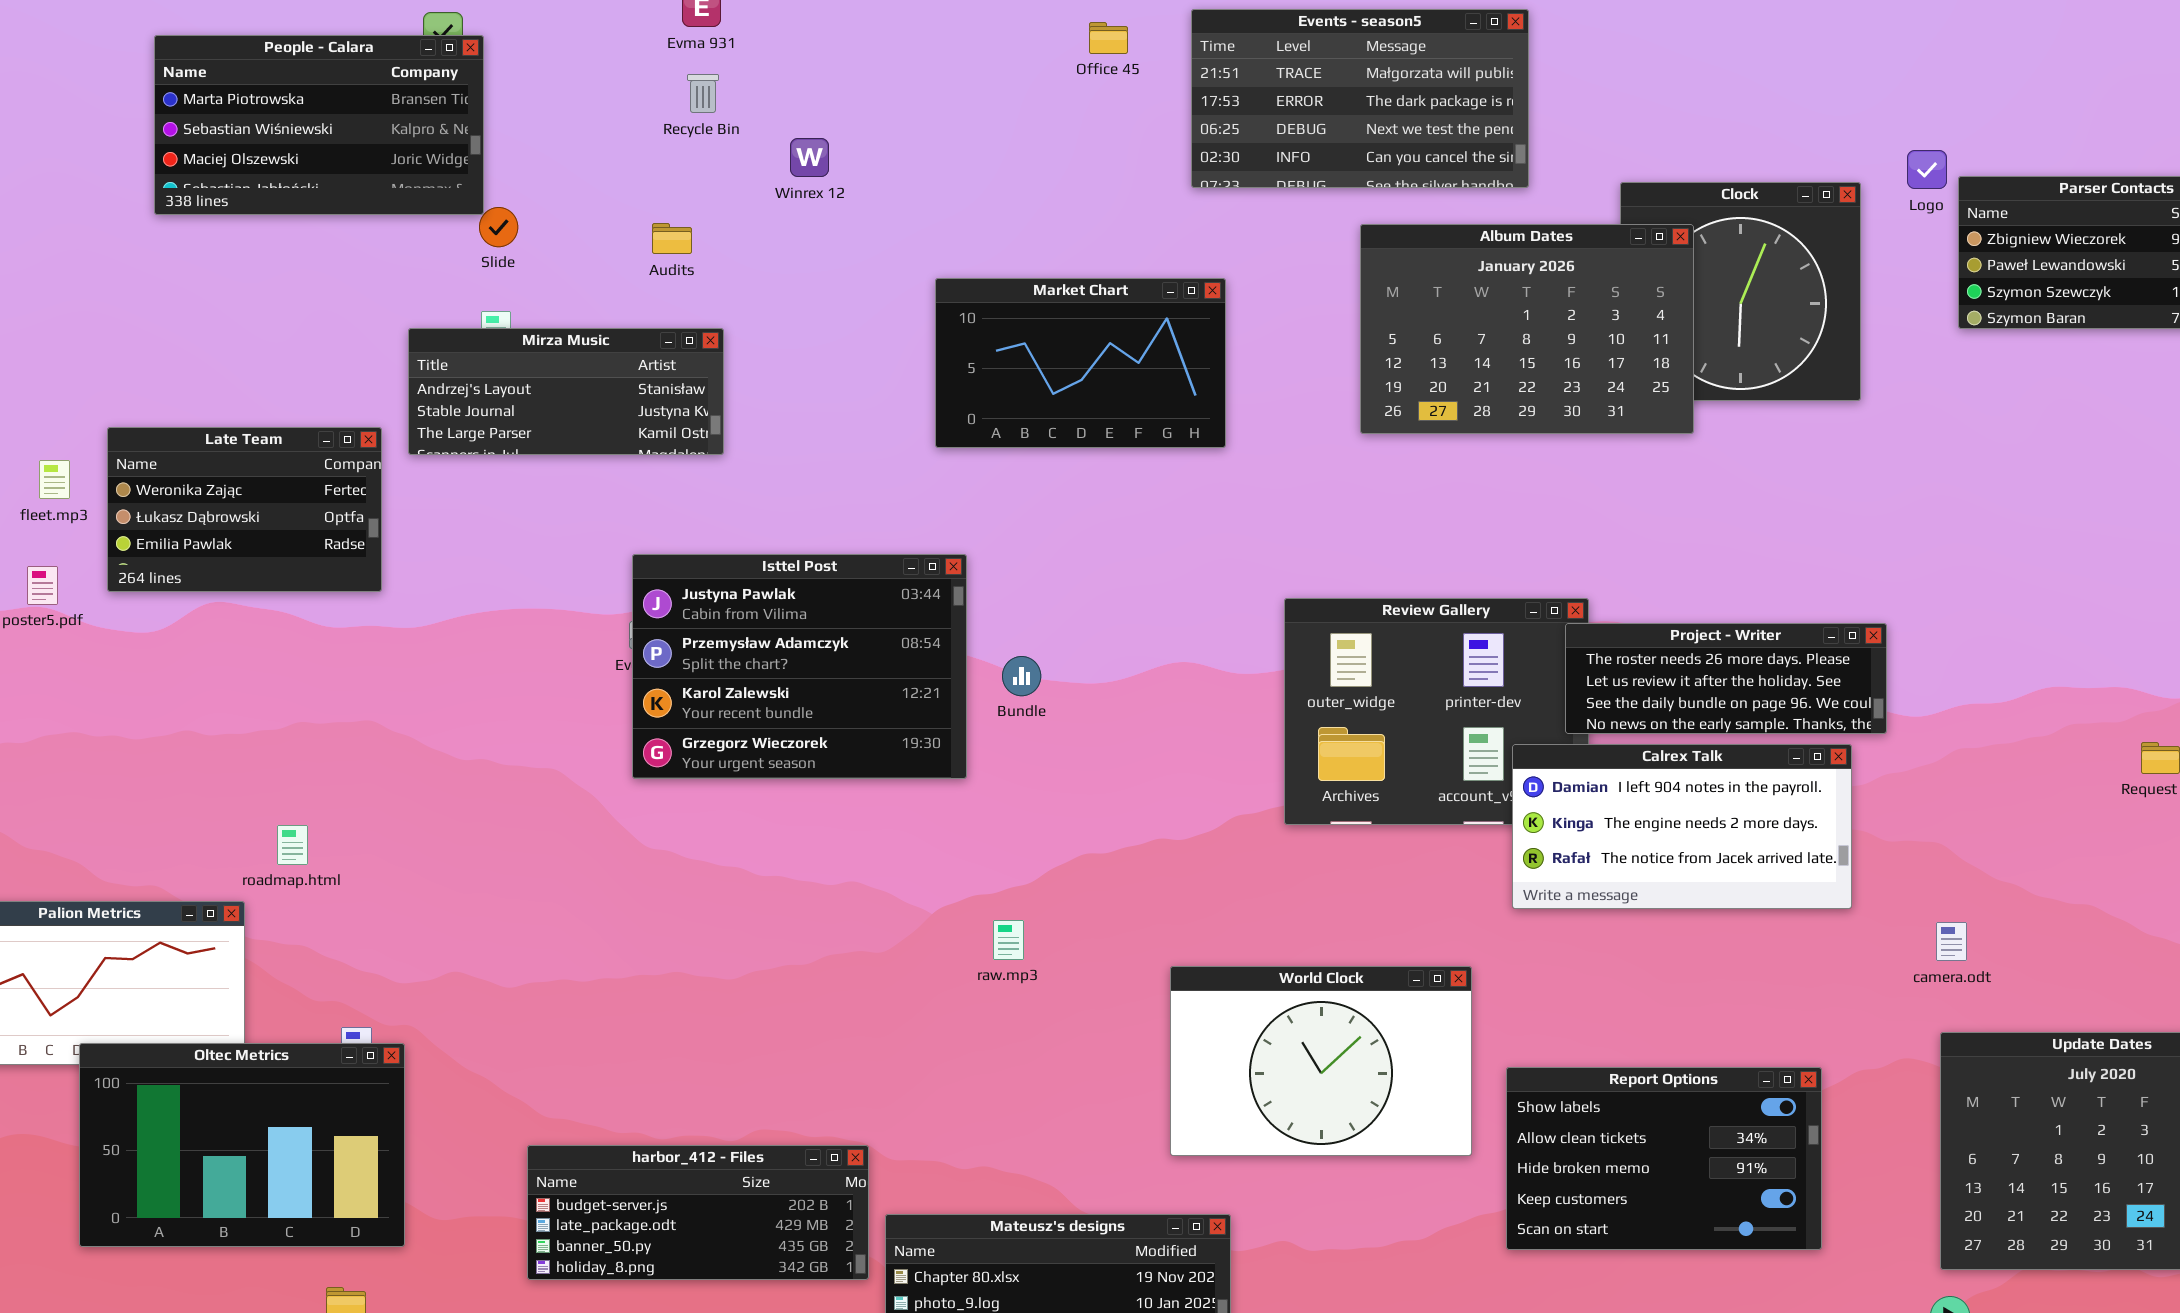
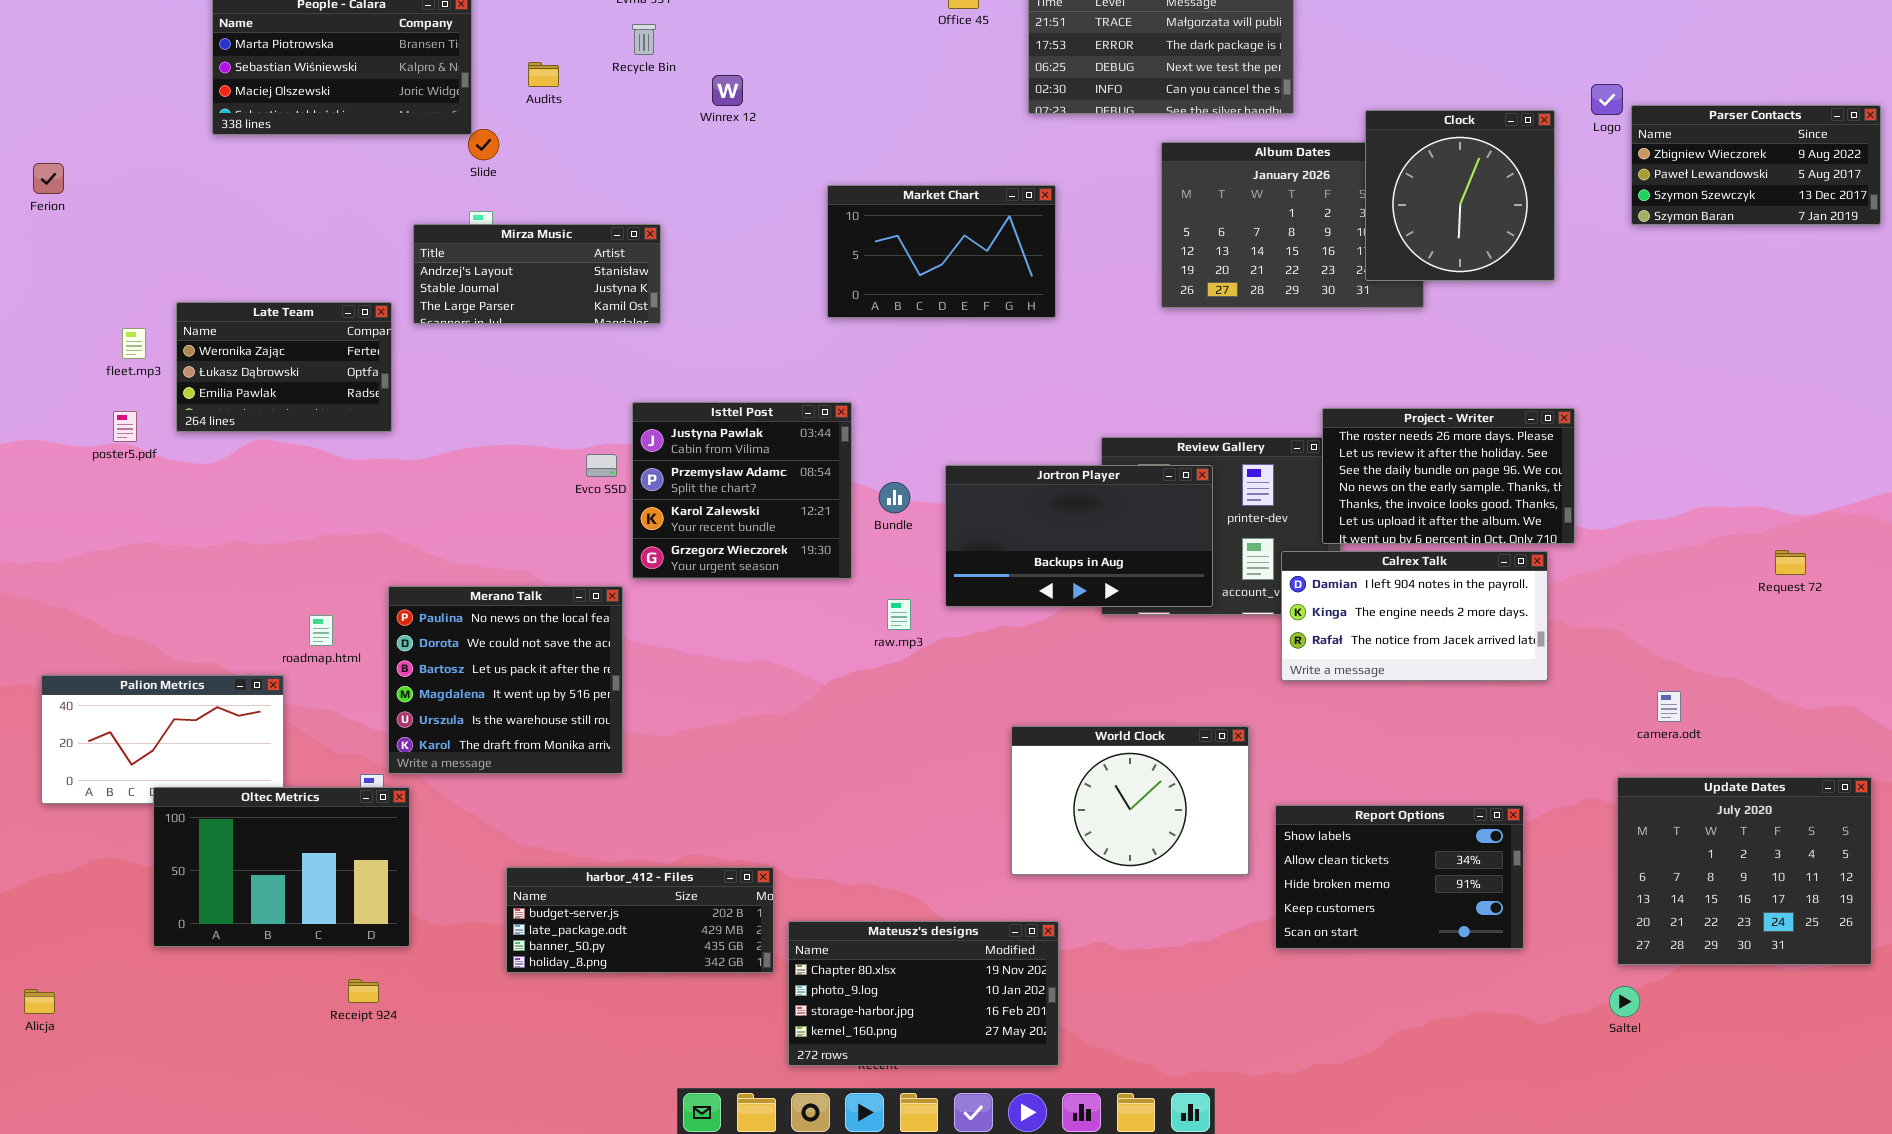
Clock: [1620,182,1861,401] -> [1365,110,1555,281], raised
Audits: [652,223,692,254] -> [528,62,559,87], moved
Isttel Post: [632,554,967,779] -> [632,402,852,579], resized
Project - Writer: [1565,623,1887,734] -> [1322,408,1575,544], resized
Jortron Player: none -> [945,465,1213,607], opened
Merano Talk: none -> [388,586,623,774], opened
raw.mp3: [993,920,1024,960] -> [887,599,911,630], moved
camera.odt: [1936,922,1967,961] -> [1657,691,1681,722], moved

